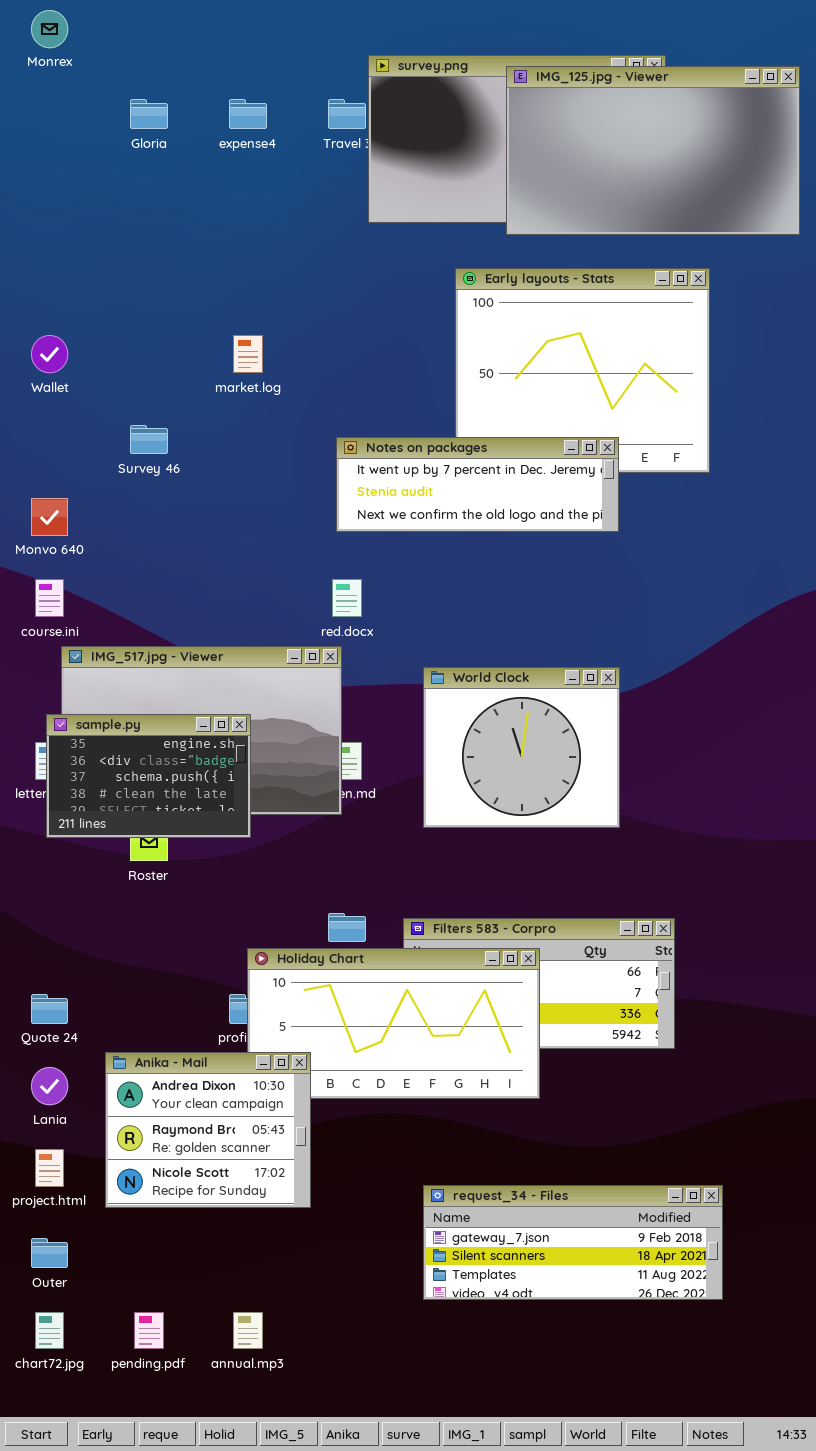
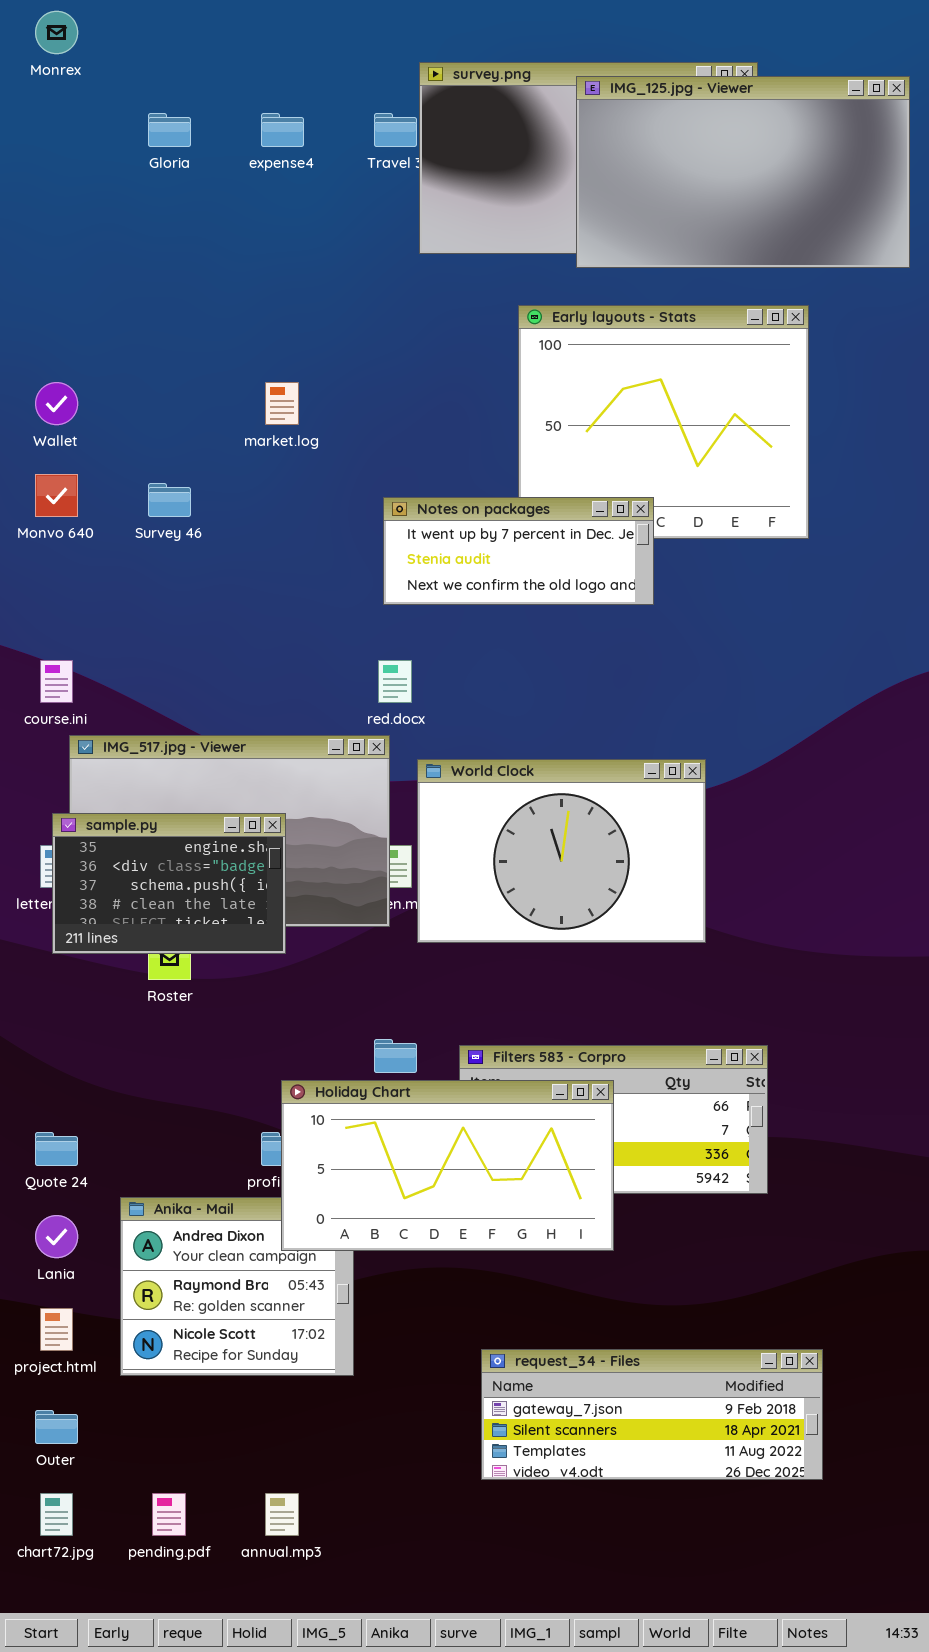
Notes on packages: [336,437,619,532] -> [383,497,654,605], resized
Monvo 640: [31,498,68,536] -> [35,474,78,517], moved
World Clock: [423,667,620,828] -> [417,759,706,943], resized
Holiday Chart: [247,948,540,1099] -> [281,1080,614,1251], raised

